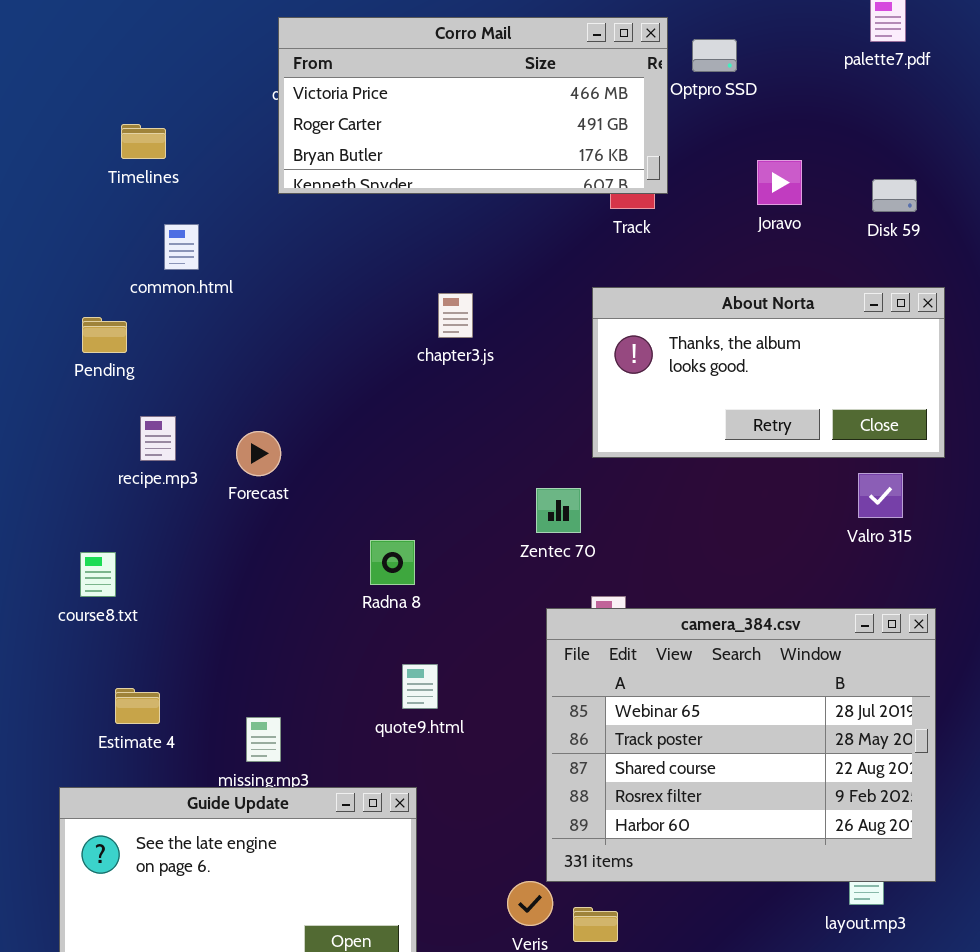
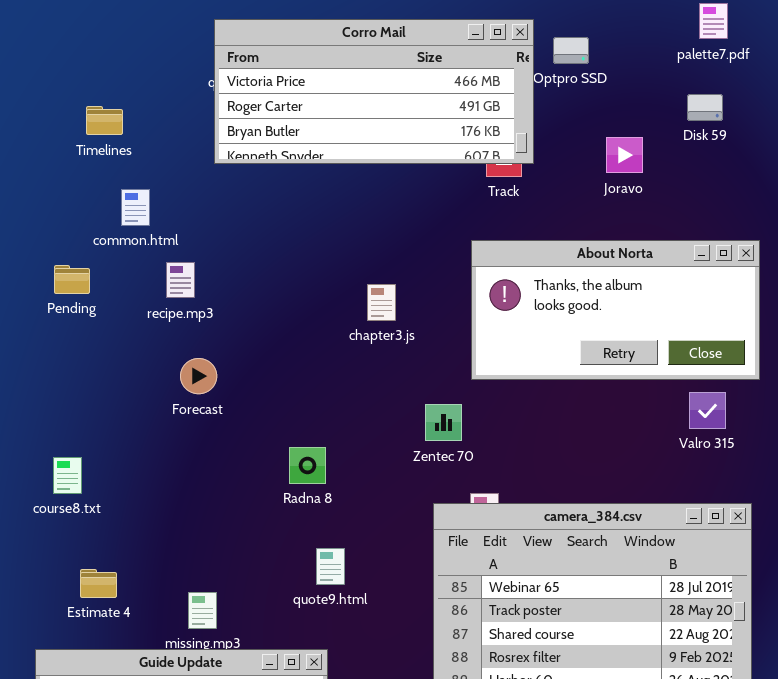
Disk 59: [872,179,917,212] -> [687,94,723,121], moved
chapter3.js: [438,293,473,338] -> [367,284,396,321], moved
recipe.mp3: [140,416,176,461] -> [166,262,195,298], moved

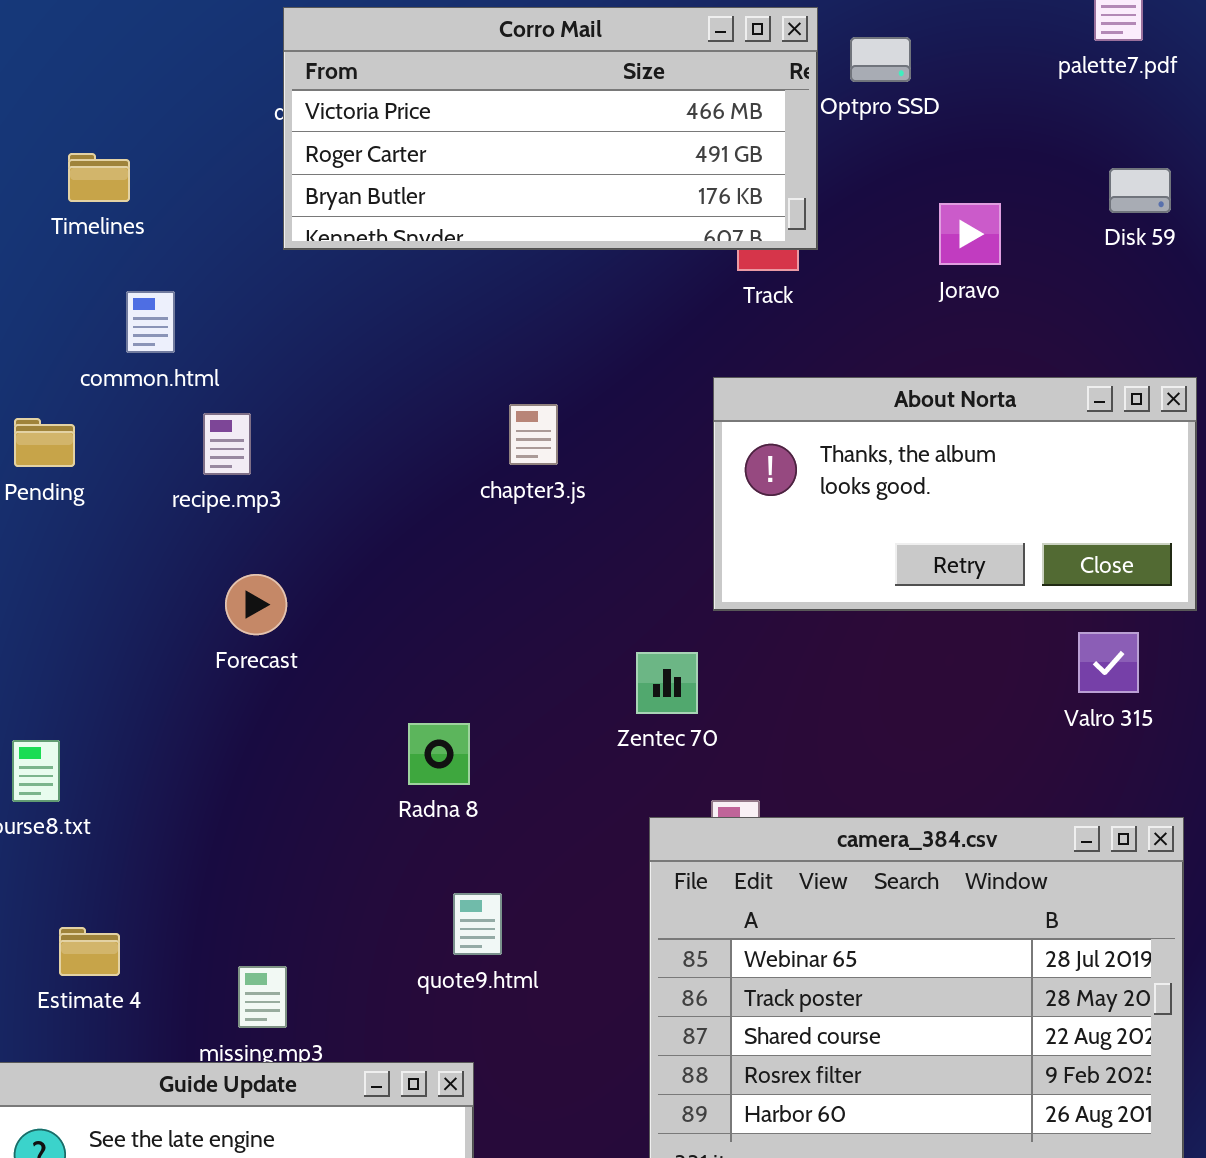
Disk 59: [687,94,723,121] -> [1109,168,1171,213], moved
chapter3.js: [367,284,396,321] -> [509,404,558,465], moved

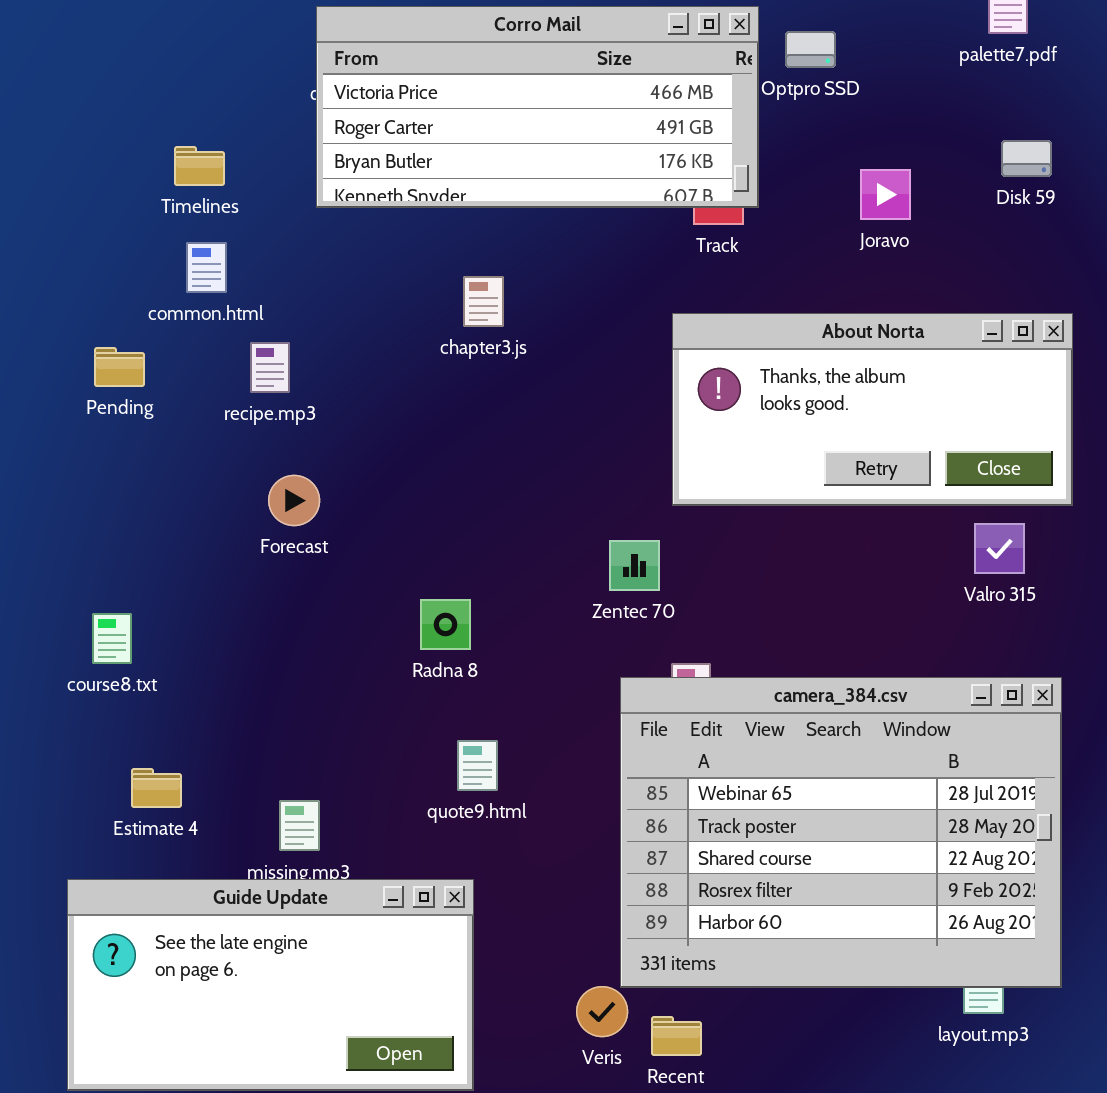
Timelines: [68,153,130,202] -> [174,146,225,186], moved
chapter3.js: [509,404,558,465] -> [463,276,504,327], moved

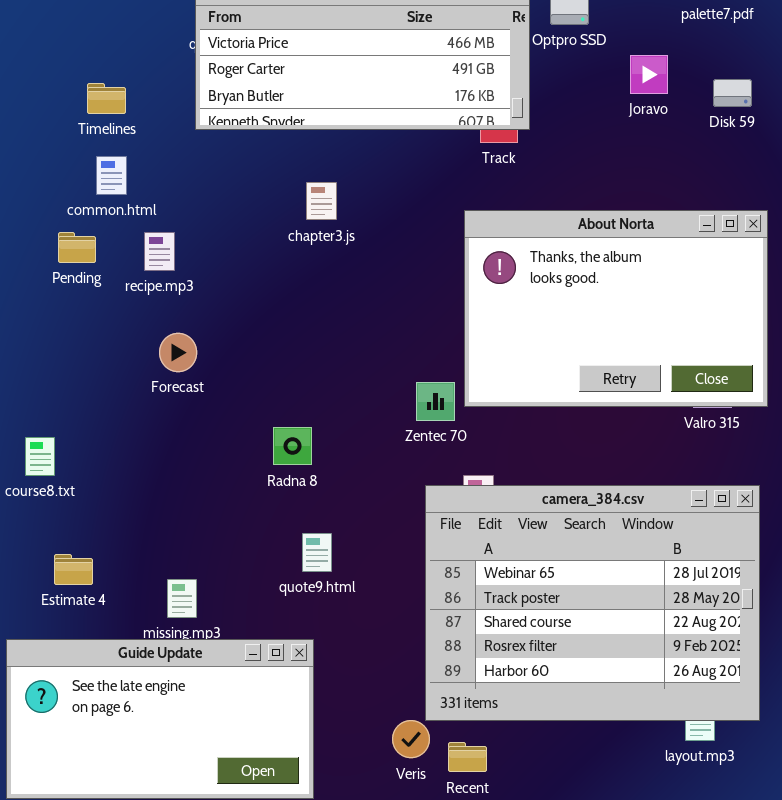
Joravo: [860,169,911,220] -> [630,55,668,94], moved
About Norta: [672,313,1073,506] -> [464,210,768,407], resized
Pending: [94,347,145,387] -> [58,232,96,263], moved

